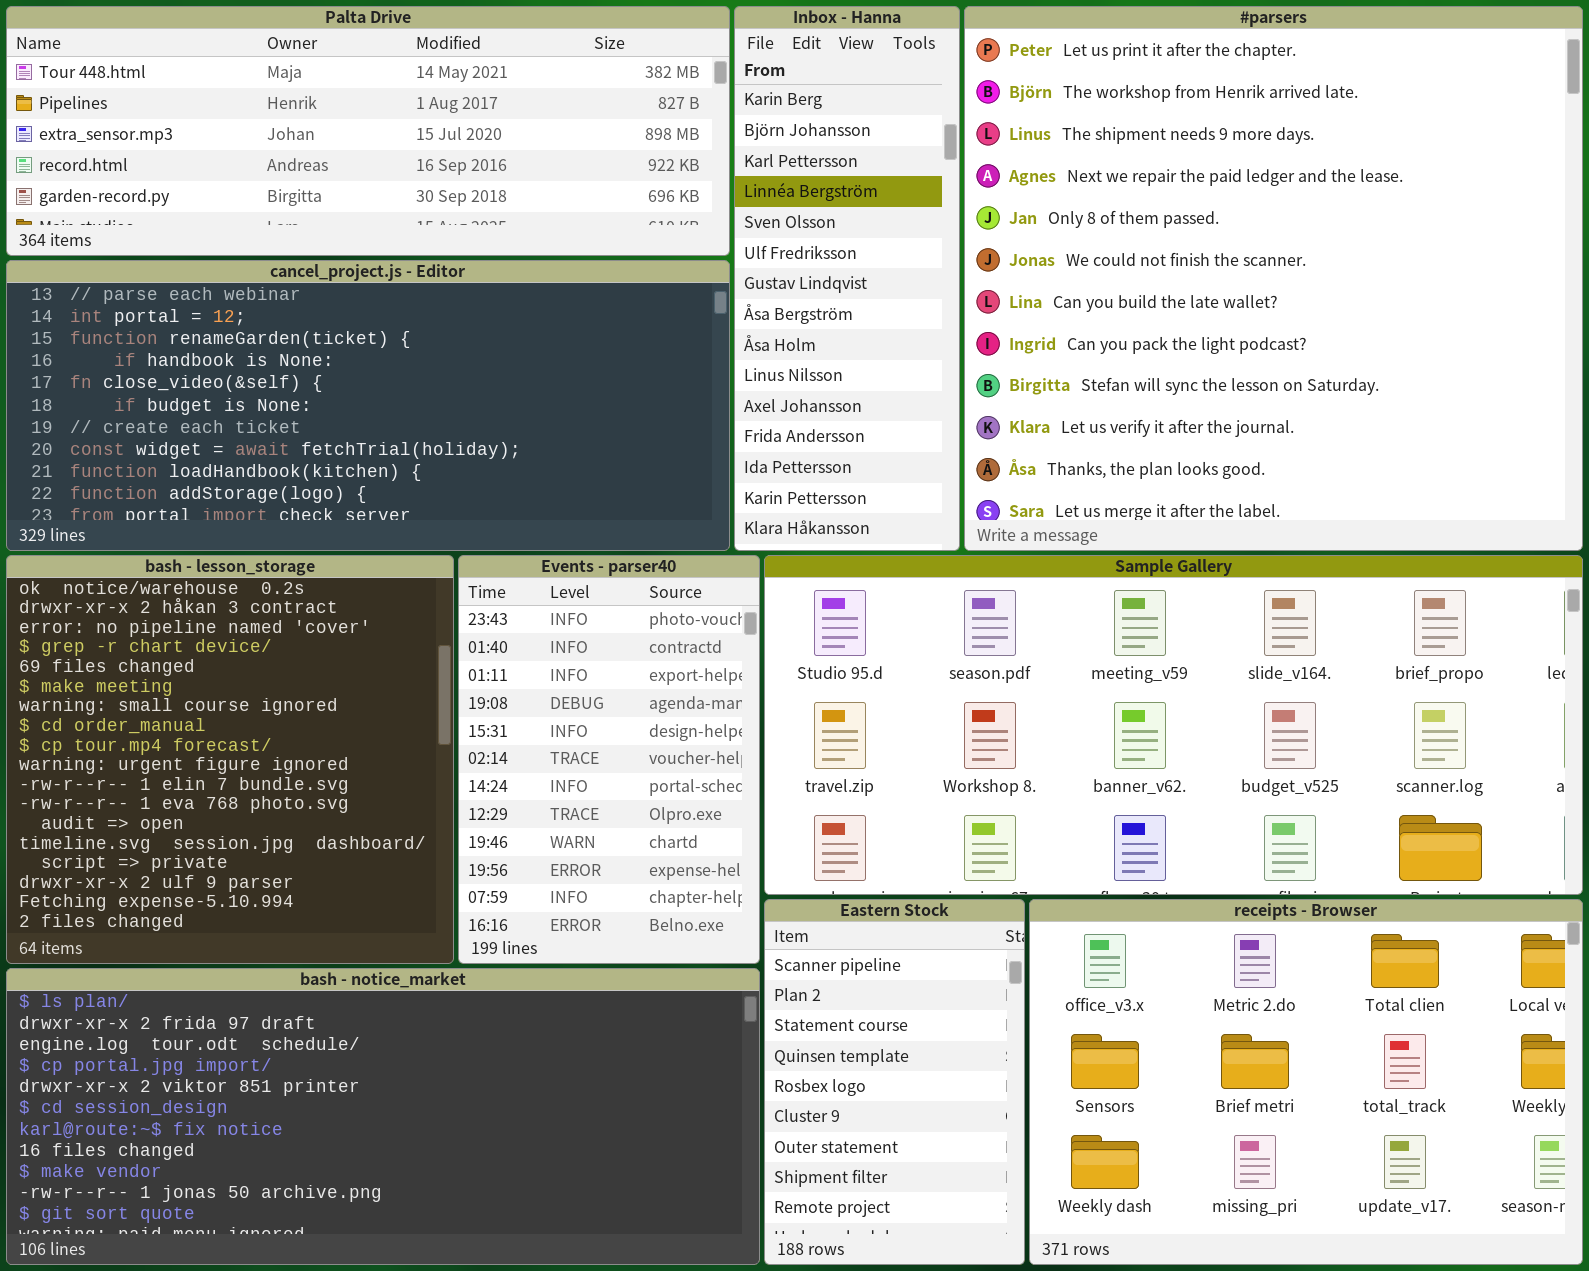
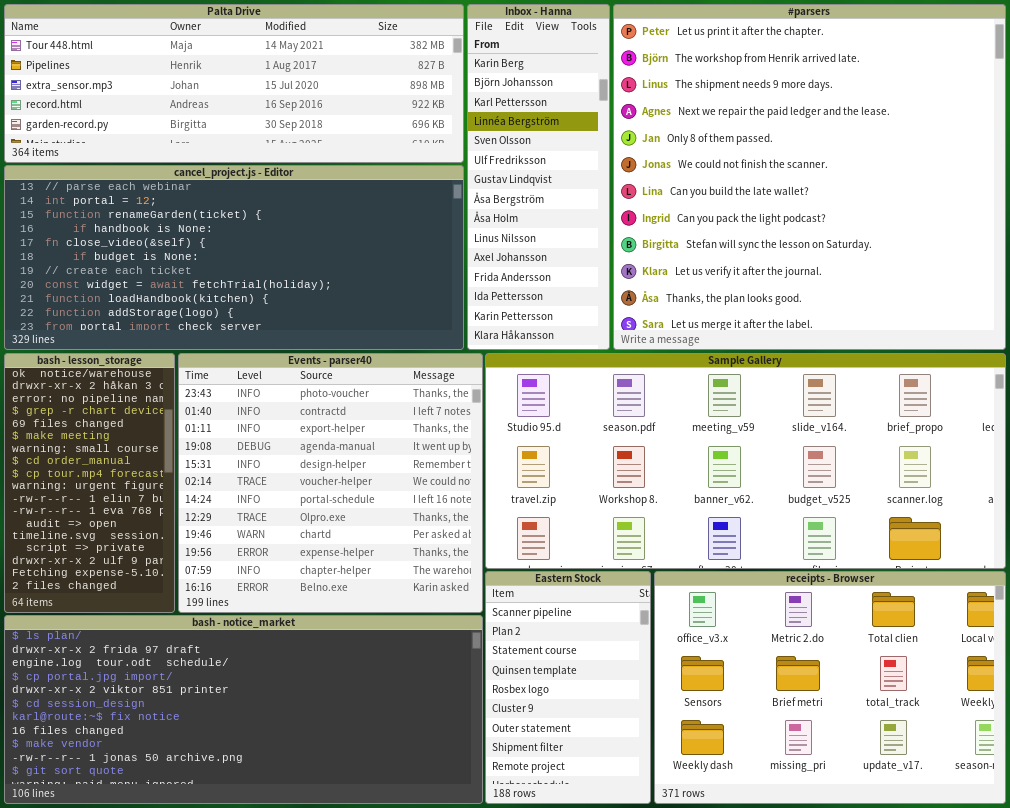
bash - lesson_storage: [6,555,454,964] -> [4,353,175,613], resized
Events - parser40: [458,555,760,964] -> [178,353,483,613], resized

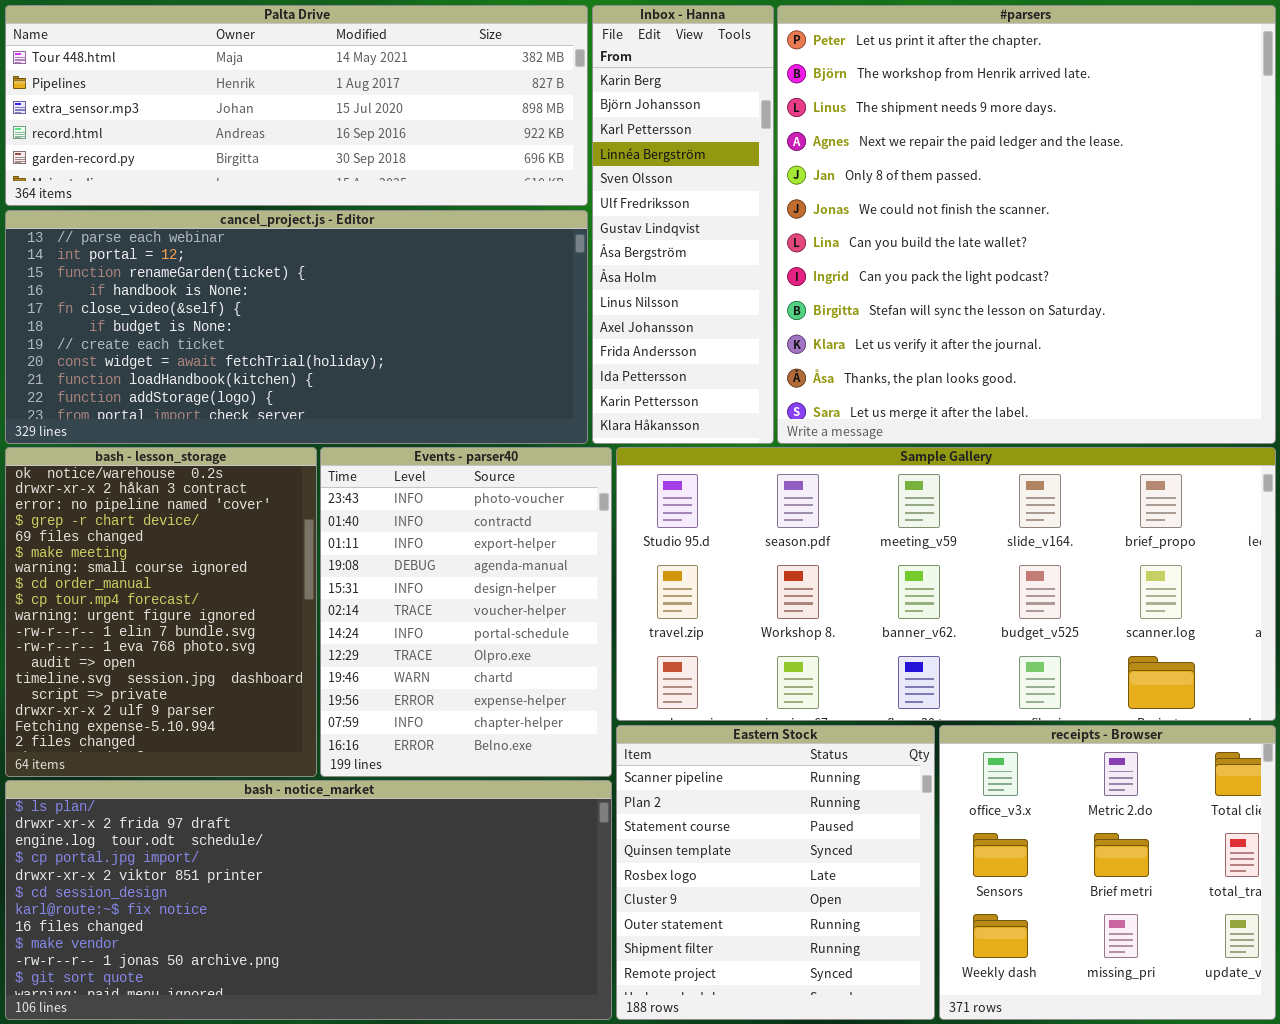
bash - lesson_storage: [4,353,175,613] -> [5,447,317,777], resized
Events - parser40: [178,353,483,613] -> [320,447,612,777], resized
Eastern Stock: [485,571,651,804] -> [616,725,935,1020], resized
receipts - Browser: [654,571,1006,804] -> [939,725,1276,1020], resized

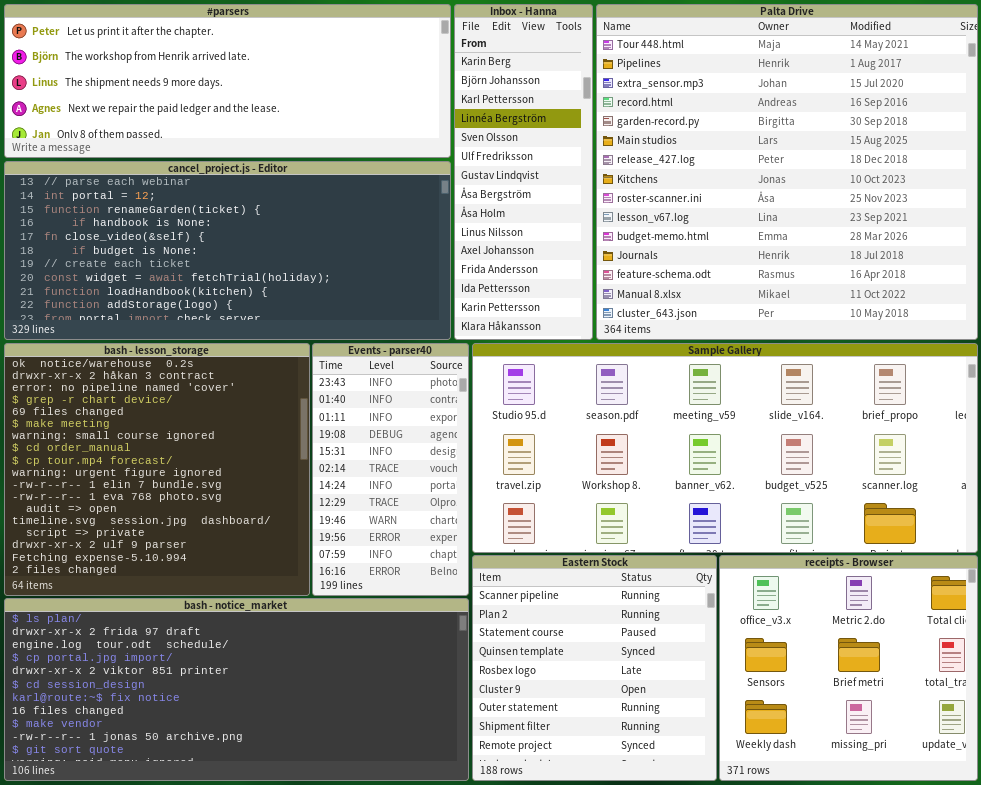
Palta Drive: [5,5,588,206] -> [596,4,978,340], moved, resized
#parsers: [777,5,1276,444] -> [4,4,451,158], moved, resized
bash - lesson_storage: [5,447,317,777] -> [4,343,310,596], resized
Events - parser40: [320,447,612,777] -> [312,343,469,596], resized

